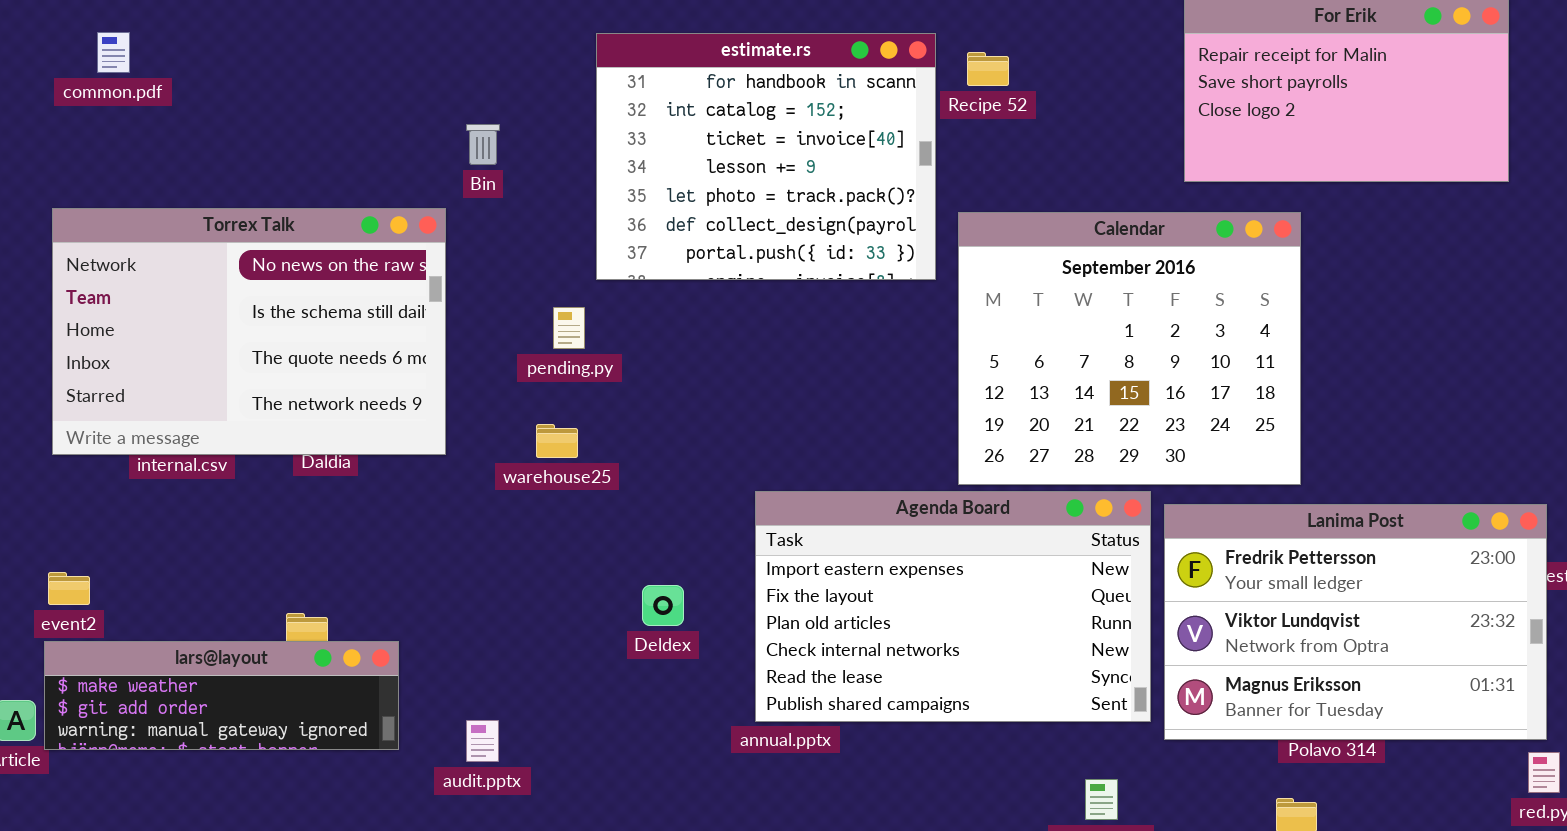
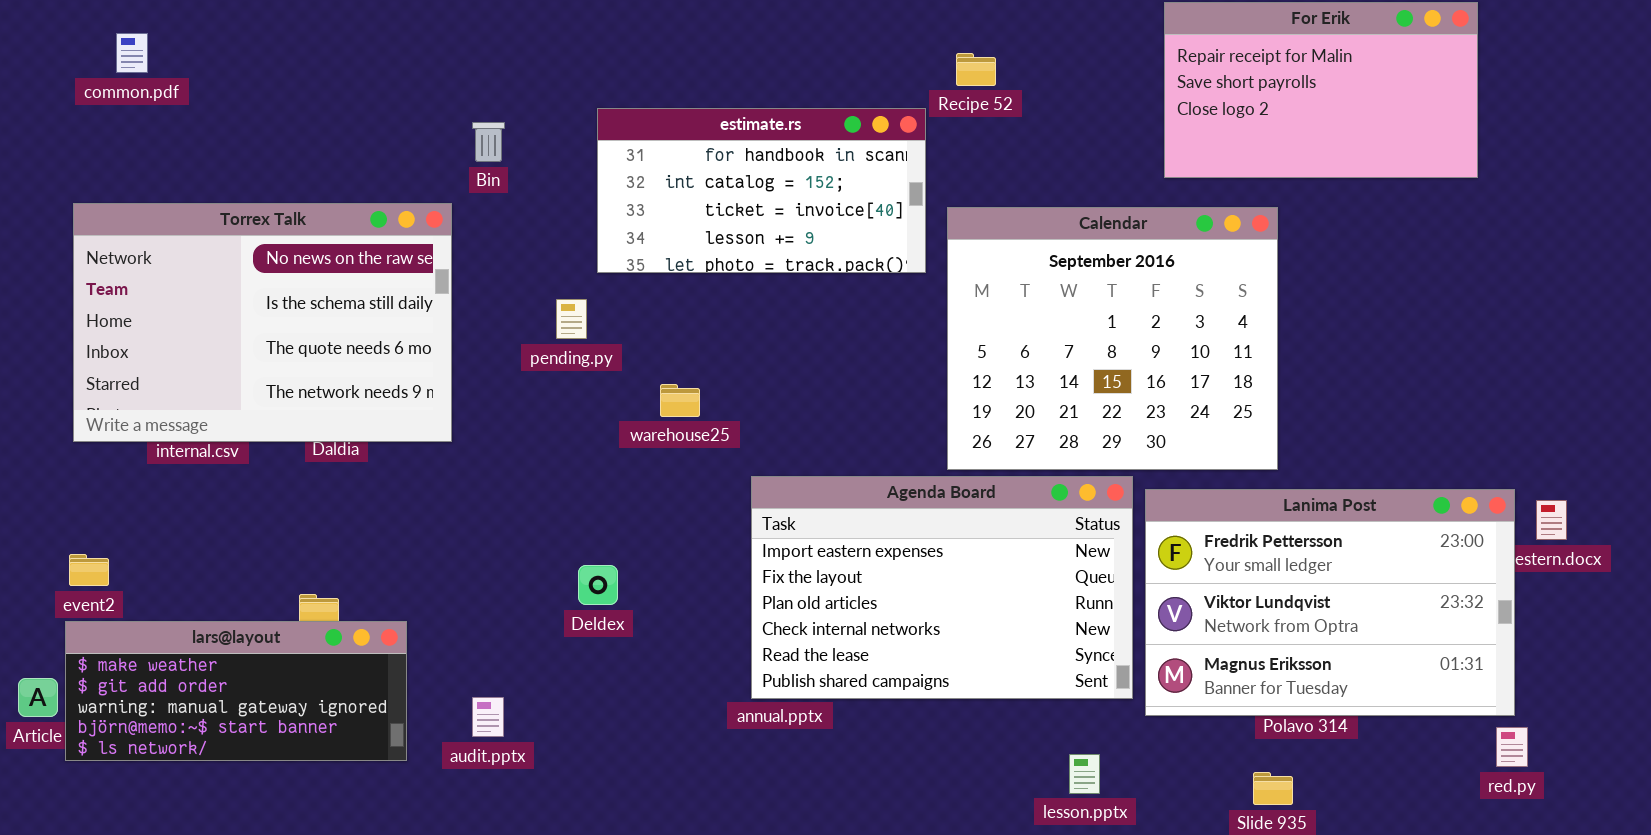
estimate.rs: [596,33,936,280] -> [597,108,926,273], resized
warehouse25: [536,424,578,458] -> [660,384,700,417], moved
Deldex: [642,585,684,626] -> [578,565,618,605], moved
lars@layout: [44,641,399,750] -> [65,621,407,761], resized

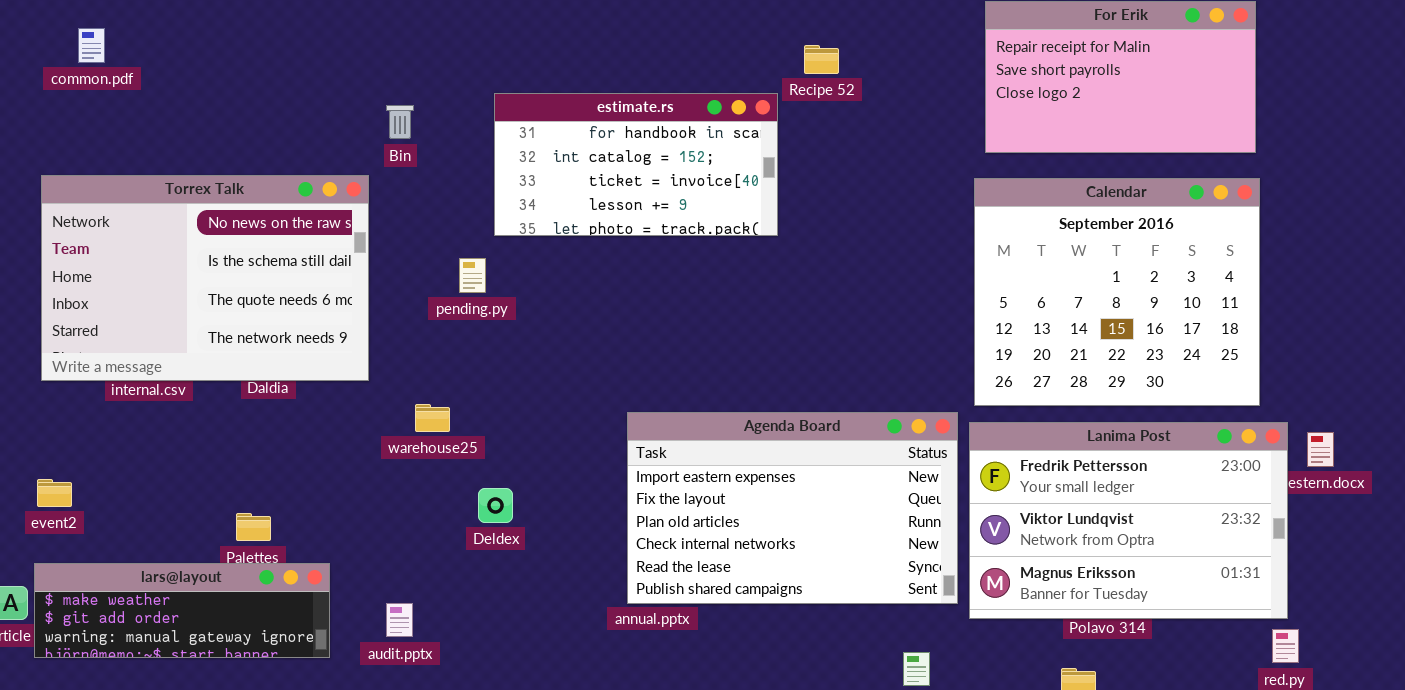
Calendar: [947,207,1278,470] -> [974,178,1260,406], moved
warehouse25: [660,384,700,417] -> [415,404,450,432], moved
lars@layout: [65,621,407,761] -> [34,563,330,658], resized

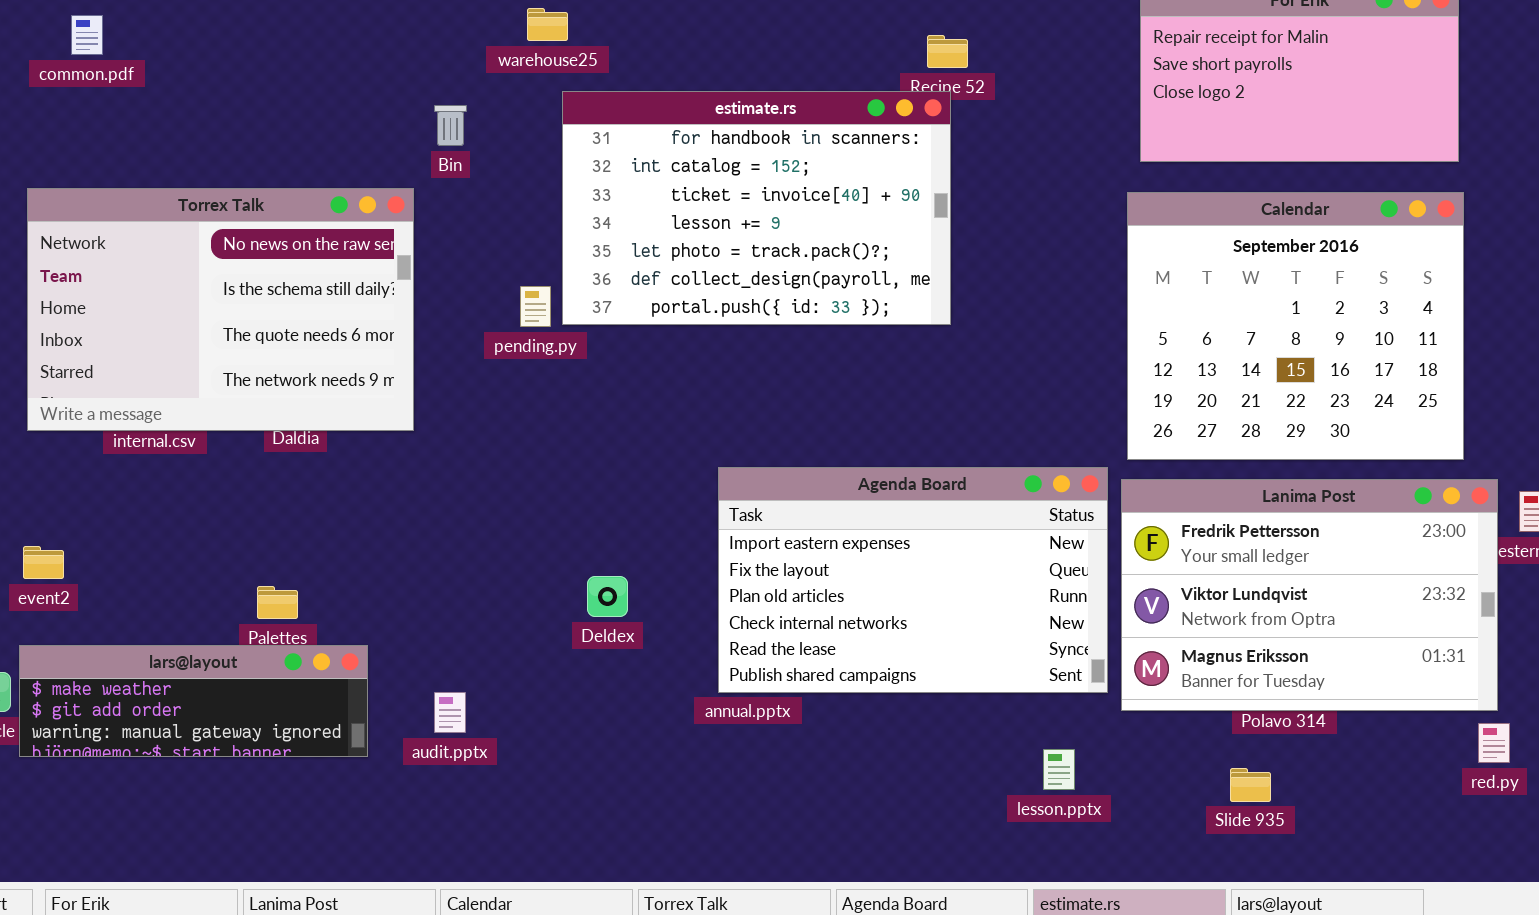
estimate.rs: [494,93,778,236] -> [562,91,951,325], resized
warehouse25: [415,404,450,432] -> [527,8,568,41], moved
Deldex: [478,488,513,523] -> [587,576,628,617], moved

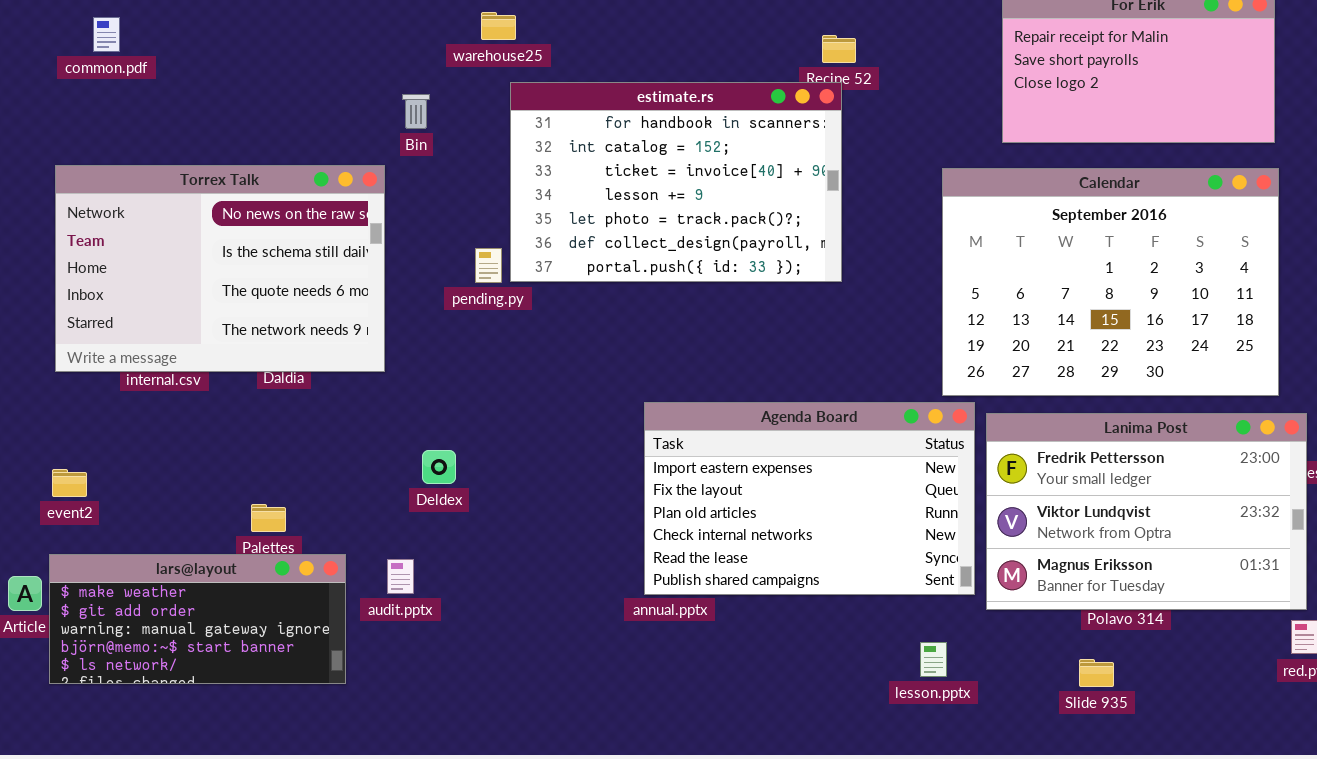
Calendar: [1127,192,1464,460] -> [942,168,1279,396], resized
Deldex: [587,576,628,617] -> [422,450,456,484], moved
lars@layout: [19,645,368,757] -> [49,554,346,684], resized
audit.pptx: [434,692,466,733] -> [387,559,414,594], moved

